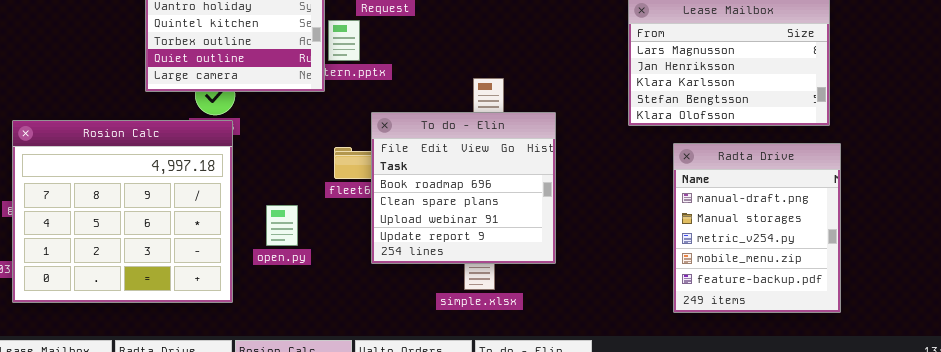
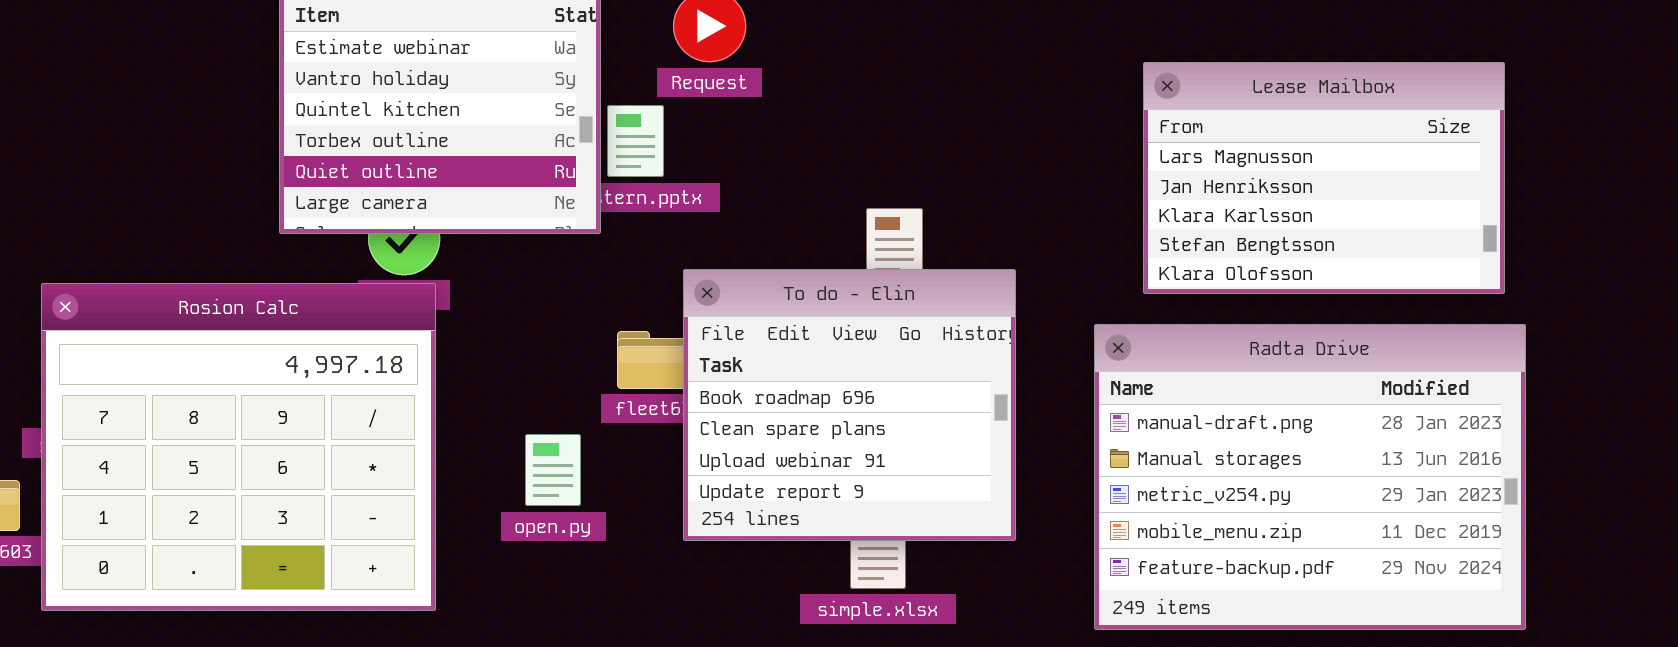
Radta Drive: [673,143,841,313] -> [1094,324,1526,630], resized
open.py: [266,205,298,246] -> [525,434,581,506], moved

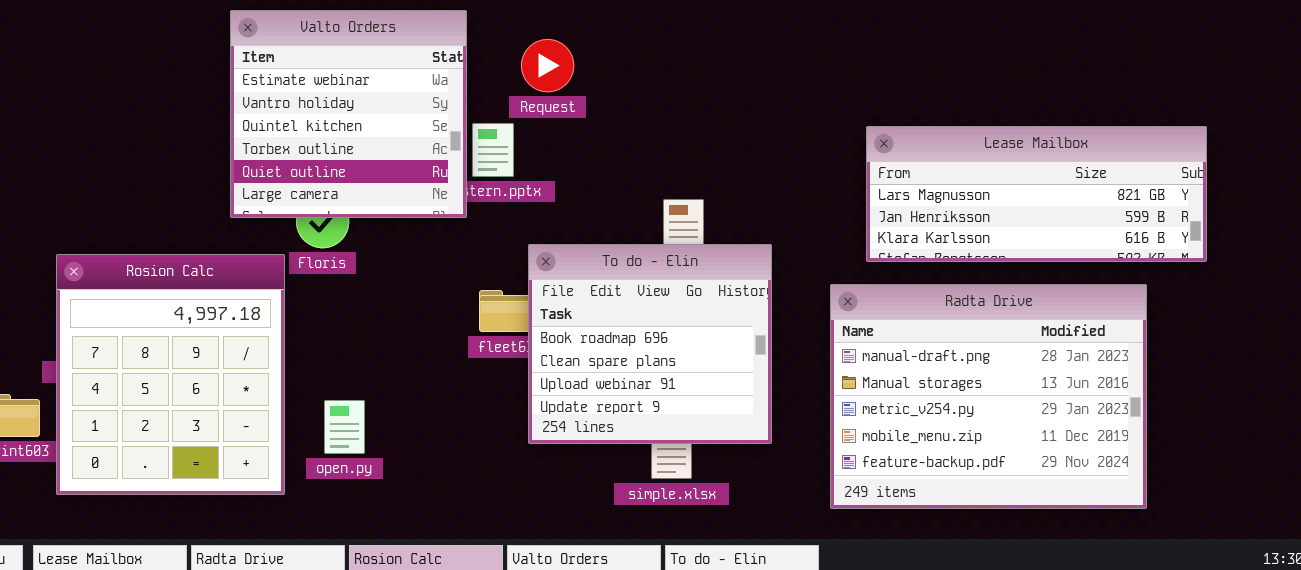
Lease Mailbox: [1143,62,1505,294] -> [866,126,1207,262], resized
Rosion Calc: [41,283,436,611] -> [56,254,285,495], resized
open.py: [525,434,581,506] -> [324,400,365,454], moved

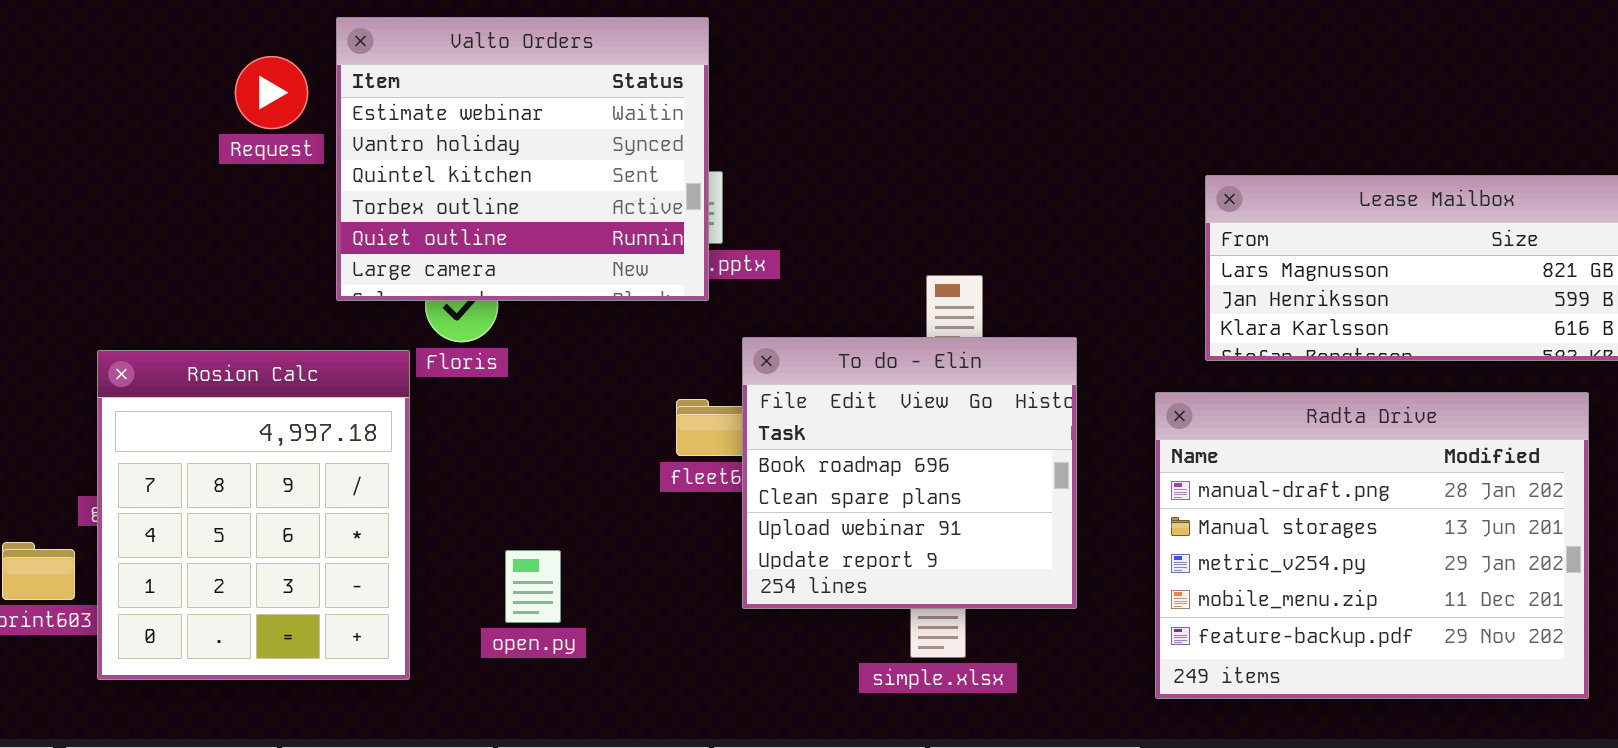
Valto Orders: [230,10,467,218] -> [336,17,709,301], resized
Request: [521,39,574,92] -> [235,56,308,129], moved
open.py: [324,400,365,454] -> [505,550,561,623], moved

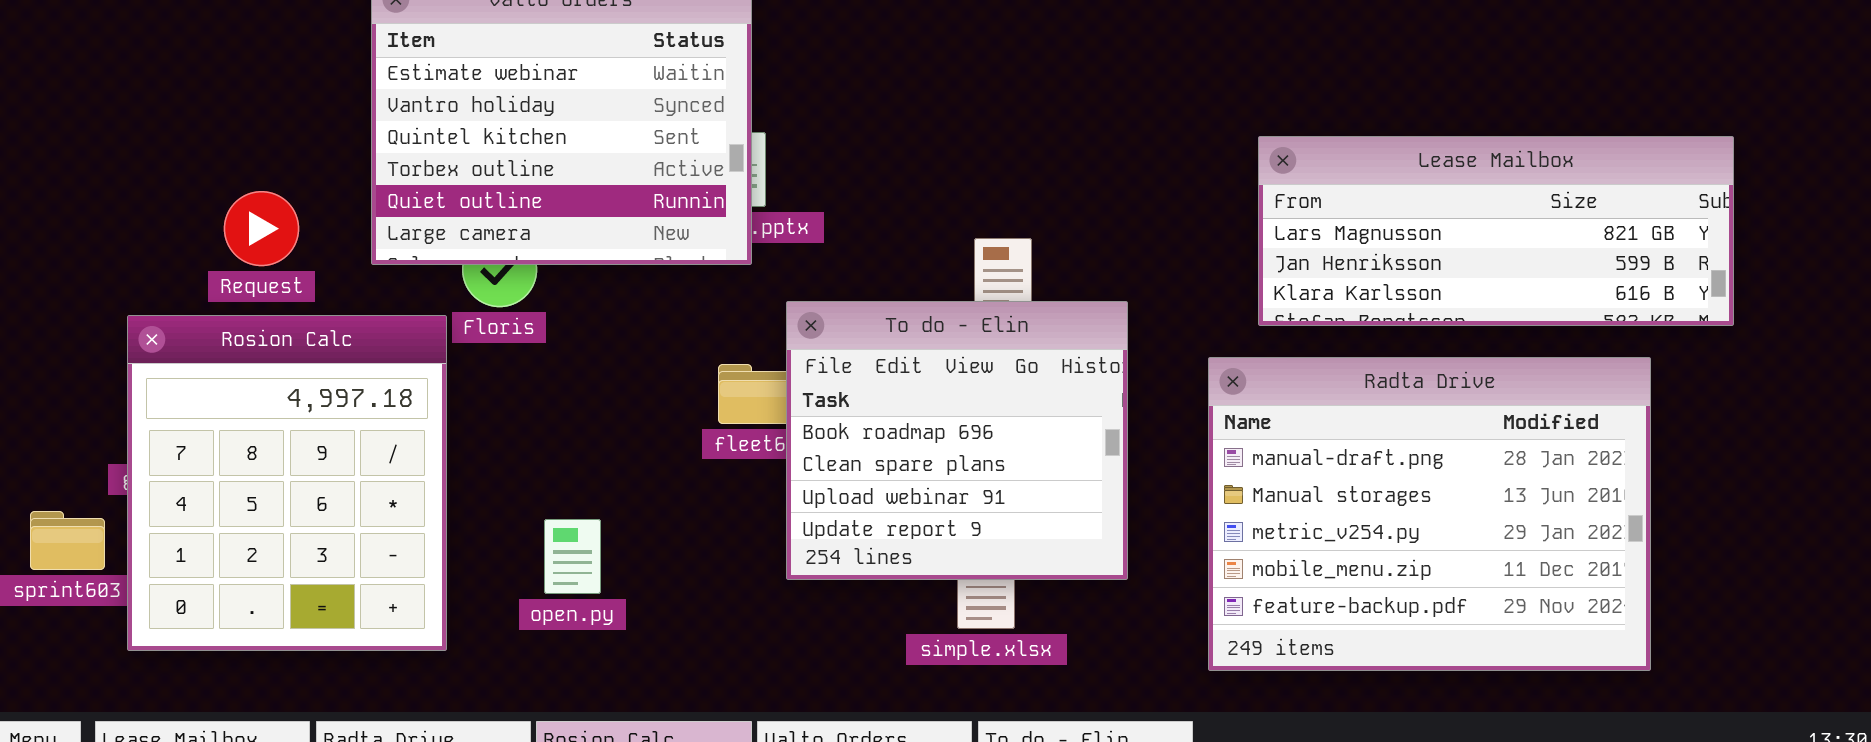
Request: [235,56,308,129] -> [224,191,299,266], moved

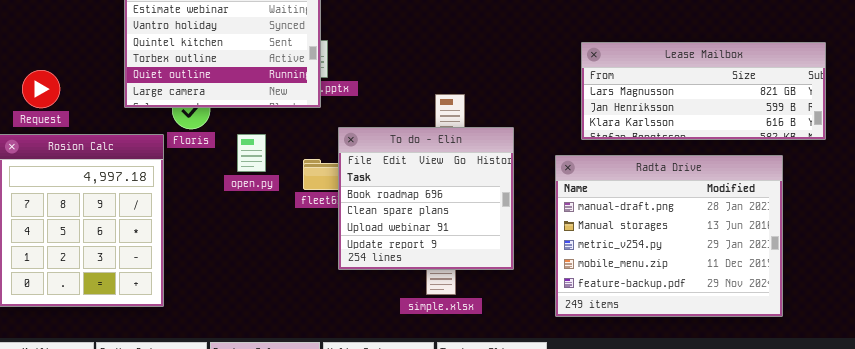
Request: [224,191,299,266] -> [22,70,60,108], moved
open.py: [544,519,601,594] -> [237,134,266,172], moved

